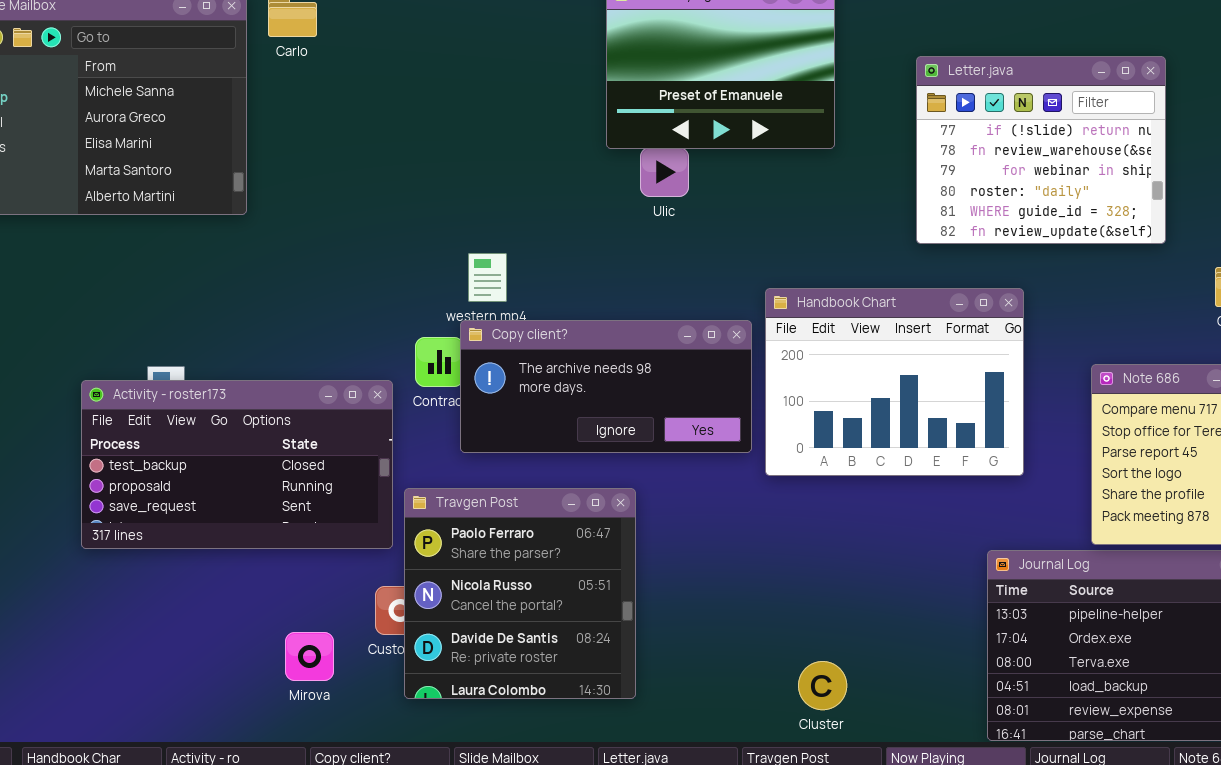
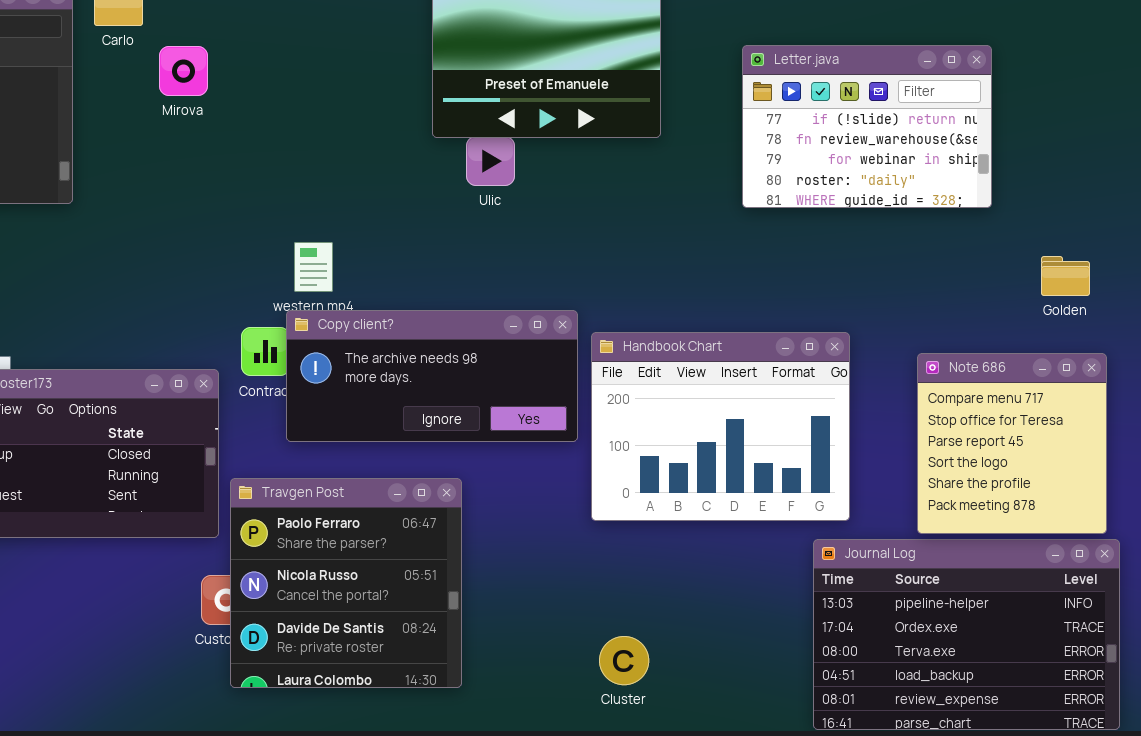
Letter.java: [916,56,1166,244] -> [742,45,992,208], resized
Handbook Chart: [765,288,1024,476] -> [591,332,850,521], moved
Mirova: [285,632,334,681] -> [159,46,208,96], moved
Cluster: [798,661,847,710] -> [599,636,649,685], moved

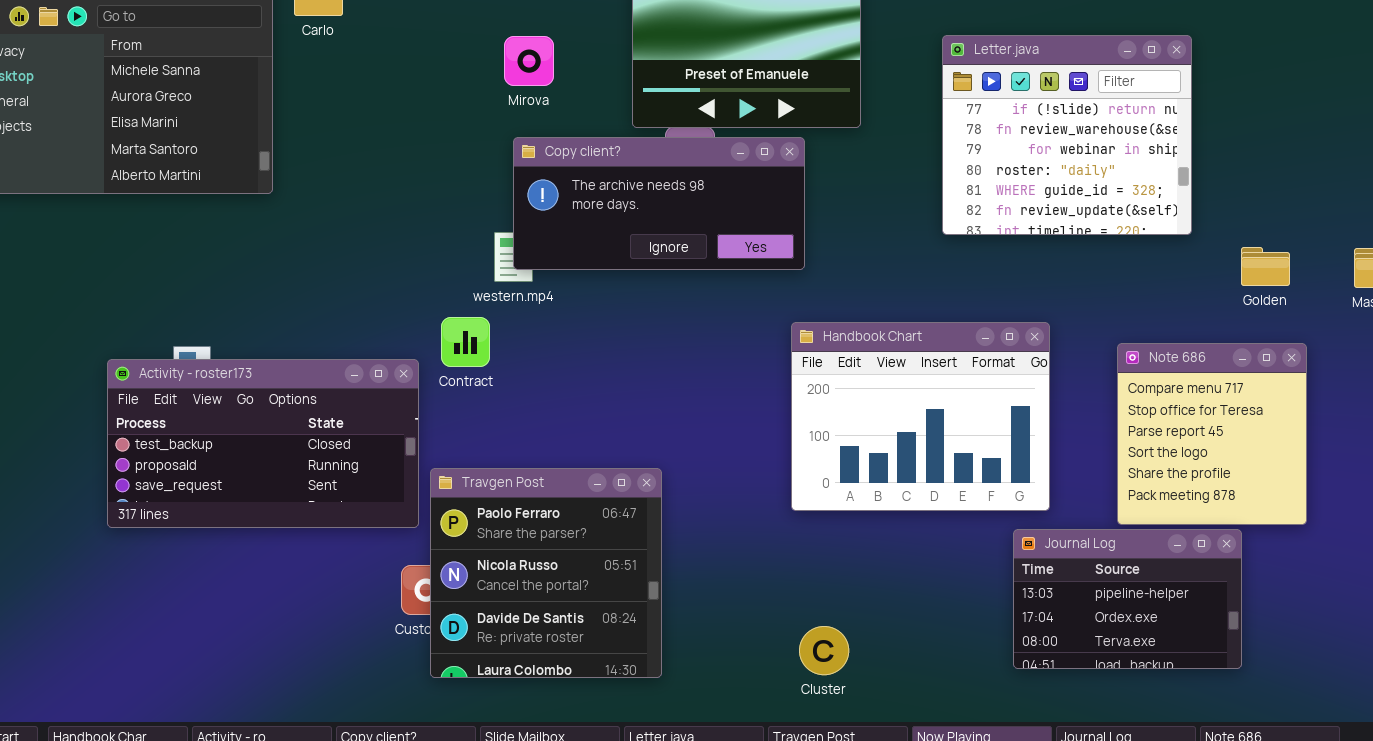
Letter.java: [742,45,992,208] -> [942,35,1192,235], resized
Mirova: [159,46,208,96] -> [504,36,554,86], moved
Copy client?: [286,310,578,442] -> [513,137,805,270], moved
Journal Log: [813,539,1120,730] -> [1013,529,1242,669], resized

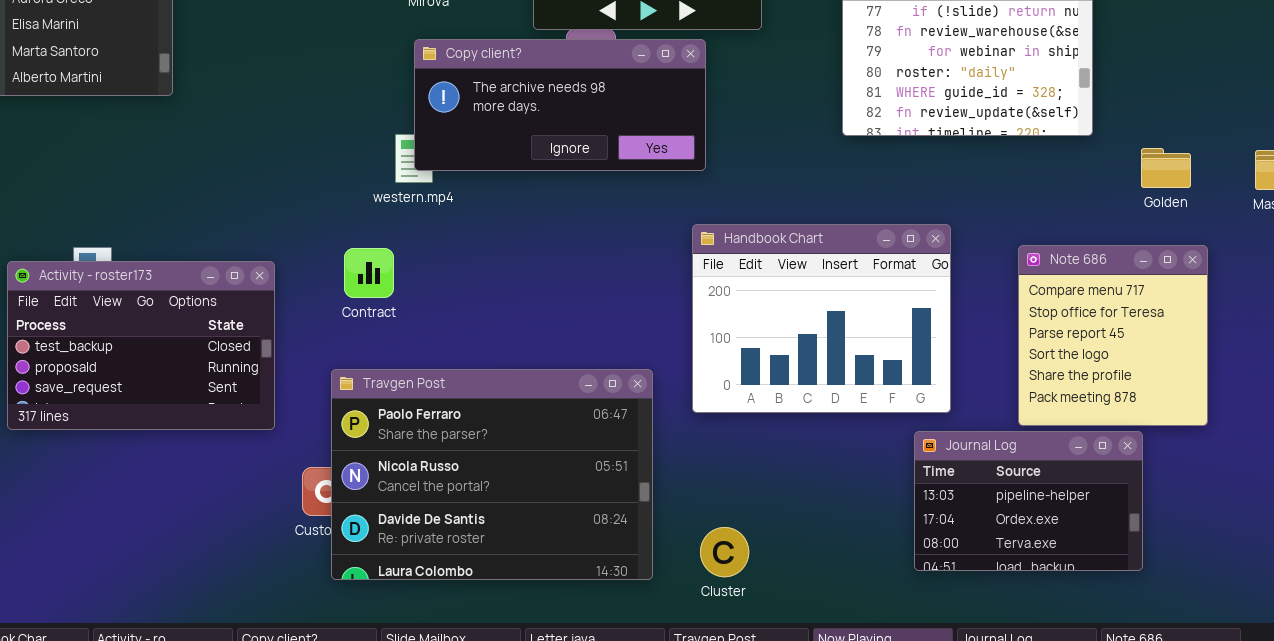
Contract: [441,317,490,367] -> [344,248,394,298], moved
Activity - roster173: [107,359,419,528] -> [7,261,275,430], resized
Travgen Post: [430,468,662,678] -> [331,369,653,580], resized

